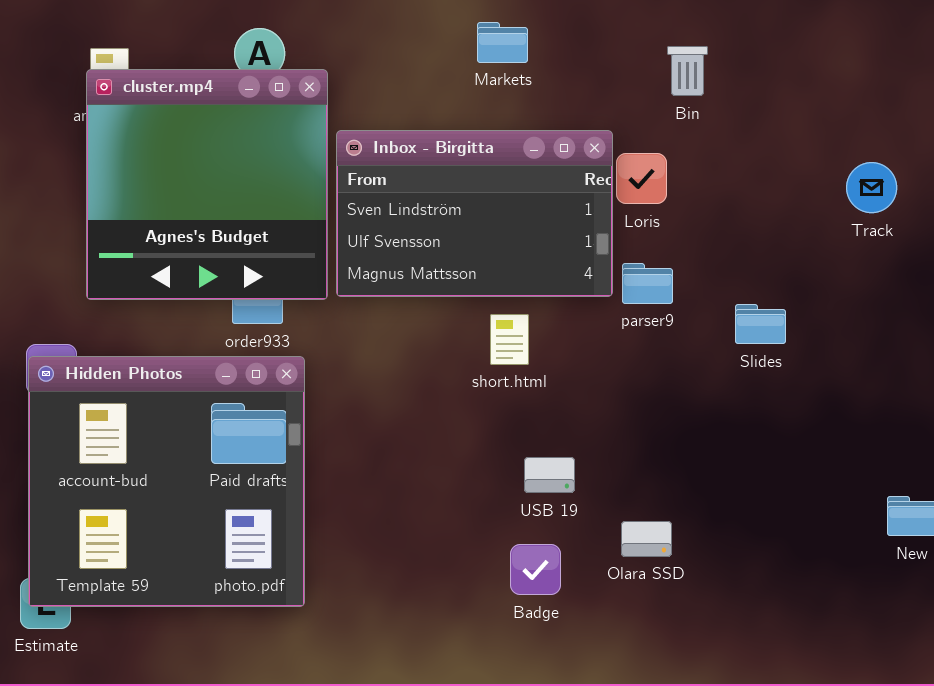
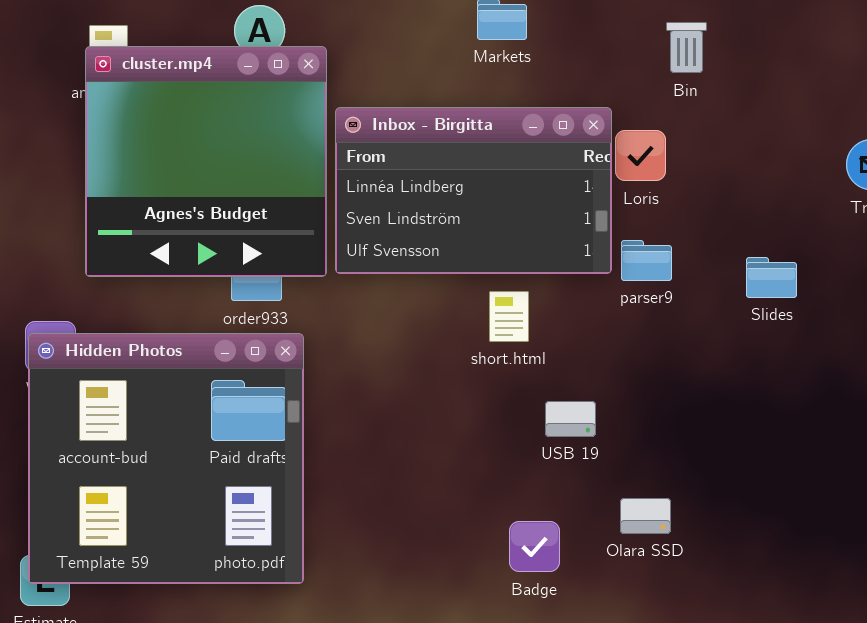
Inbox - Birgitta: [336,130,613,297] -> [335,107,612,274], scrolled up 1 row
Slides: [735,304,786,344] -> [746,257,797,298], moved
USB 19: [524,457,575,493] -> [545,401,596,437], moved

